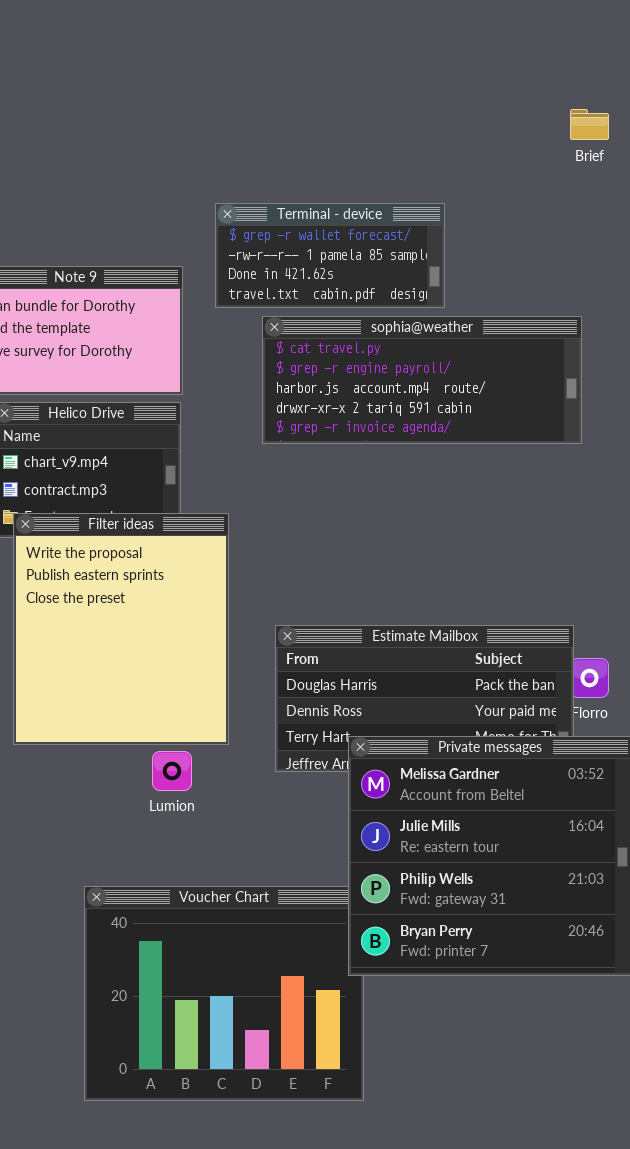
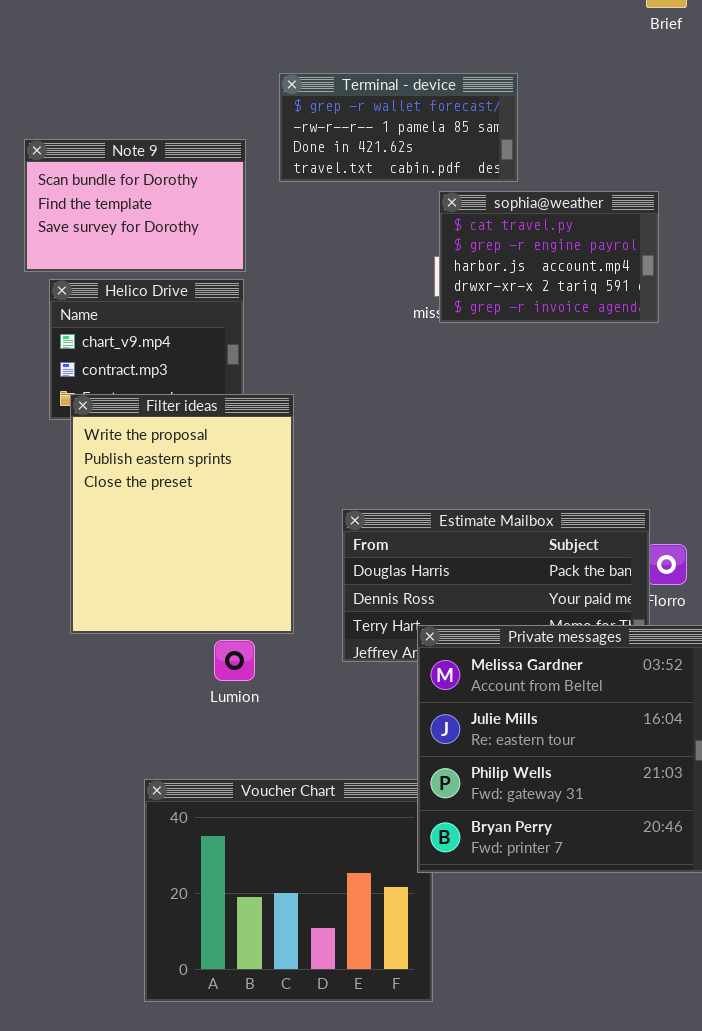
sophia@weather: [262,316,582,444] -> [439,191,659,323], resized

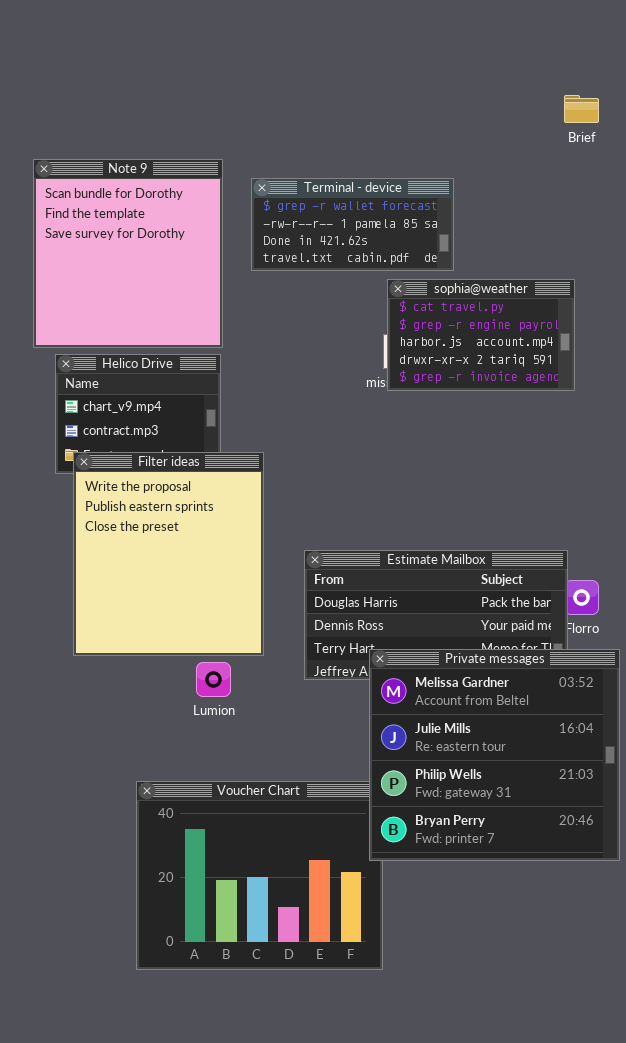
Note 9: [24,139,246,272] -> [33,159,223,348], resized

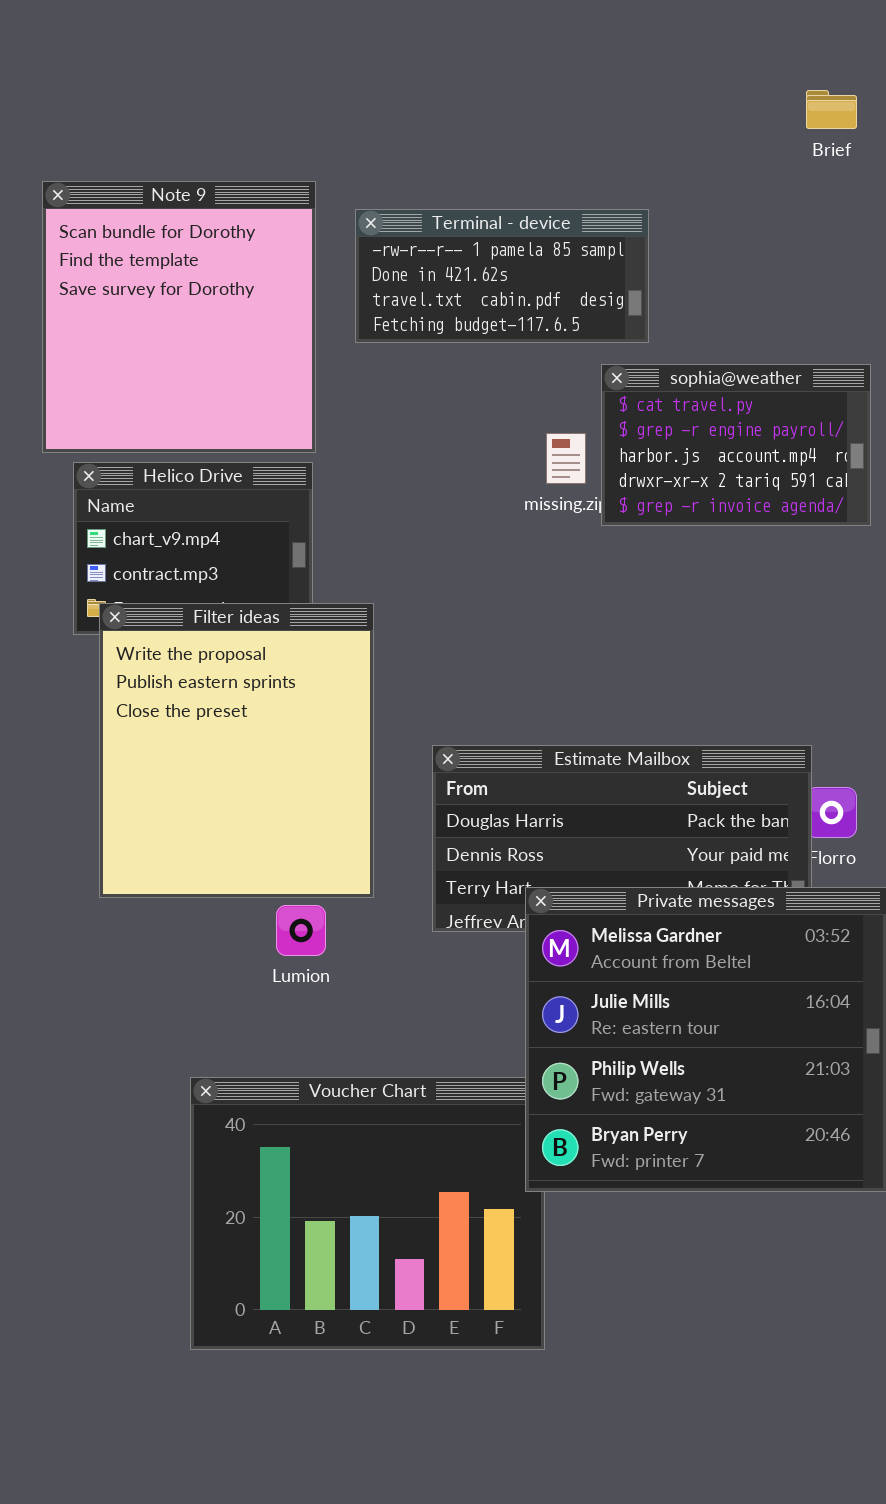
Terminal - device: [251,178,454,271] -> [355,209,649,343], scrolled down 1 row
sophia@weather: [387,279,575,391] -> [601,364,871,526], moved

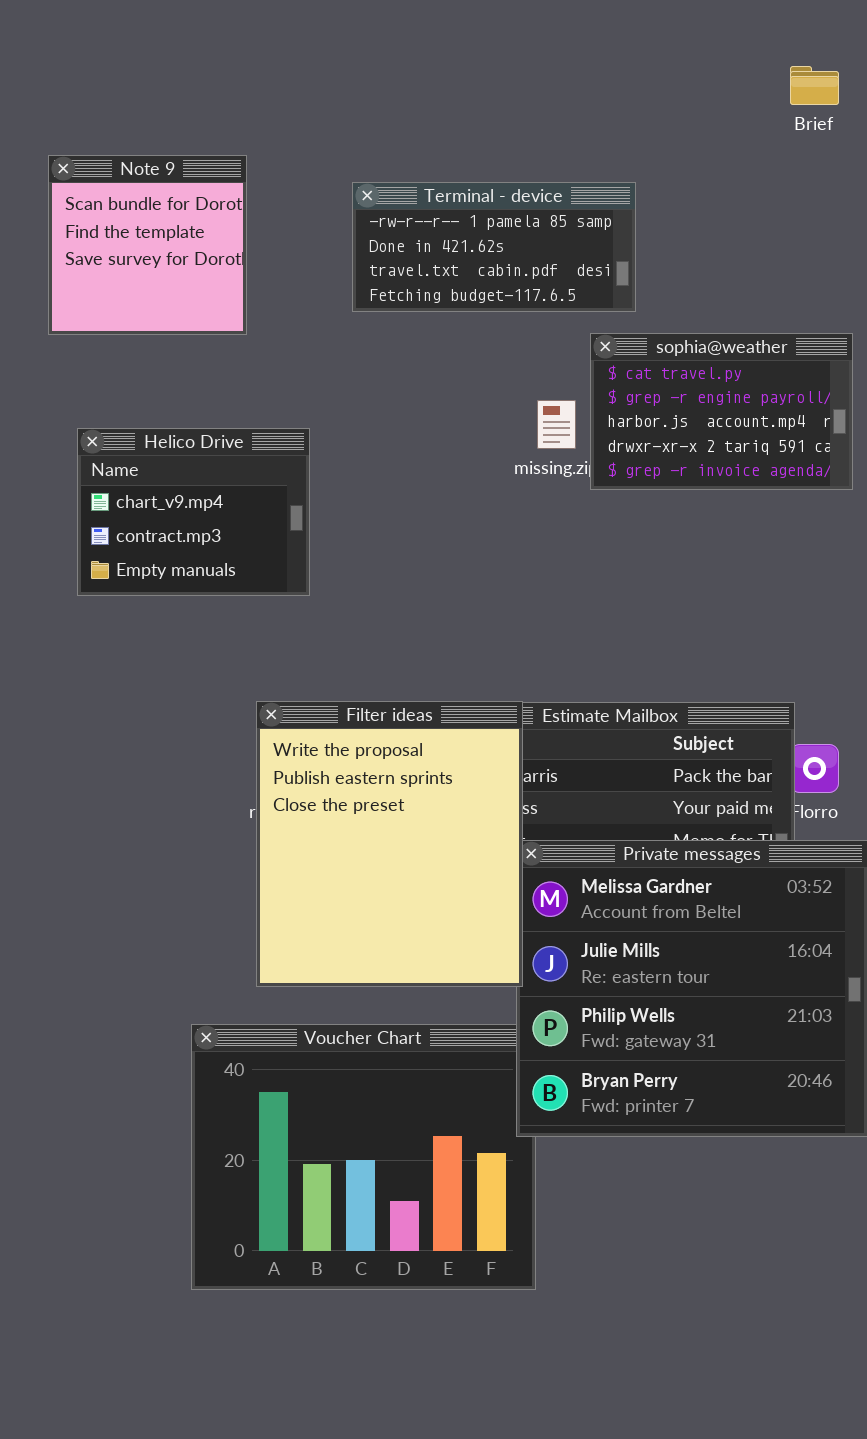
Note 9: [42,181,316,453] -> [48,155,247,335], resized
Filter ideas: [99,603,374,898] -> [256,701,523,987], moved

